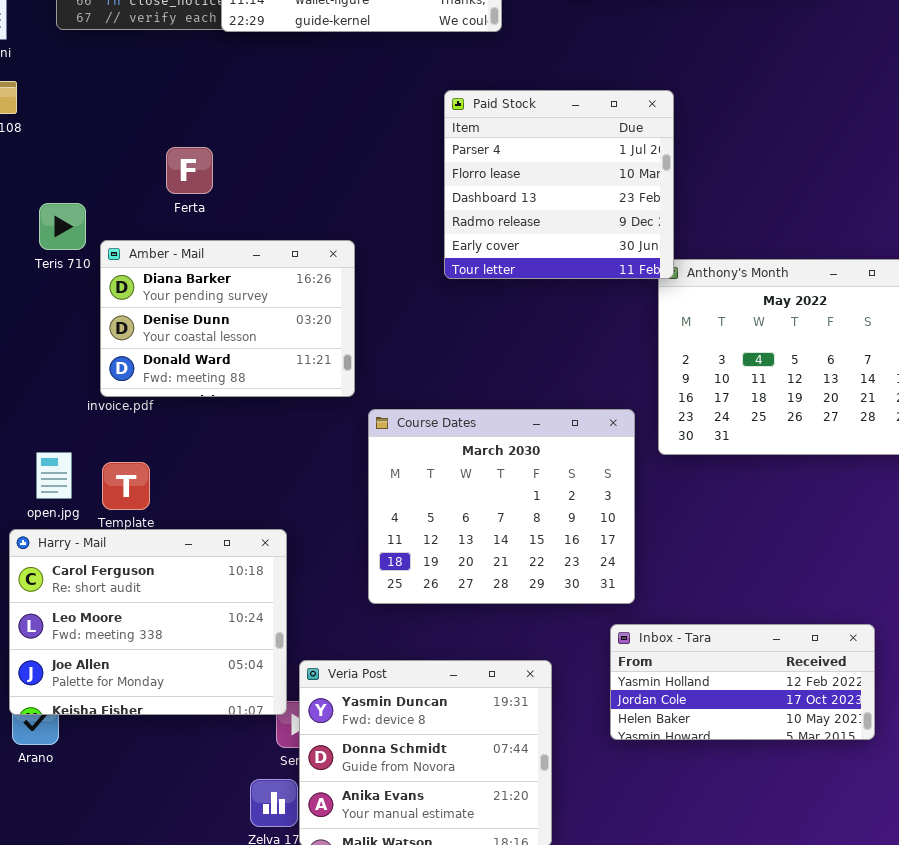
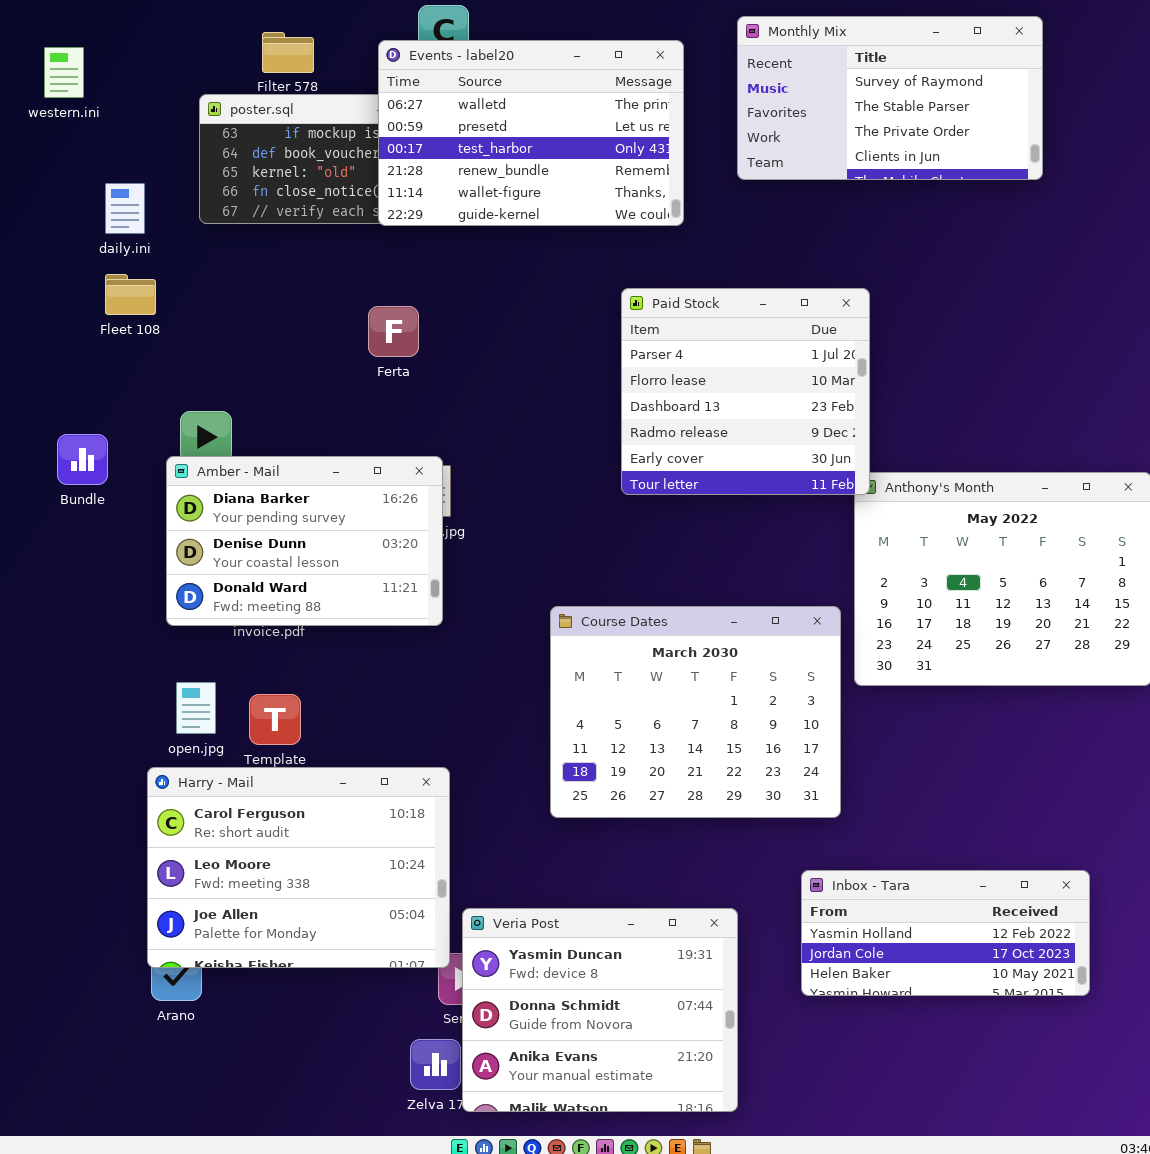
Ferta: [166,147,213,194] -> [368,306,419,357], moved
Amber - Mail: [100,240,355,397] -> [166,456,443,626], moved
Course Dates: [368,409,635,604] -> [550,606,841,818], moved

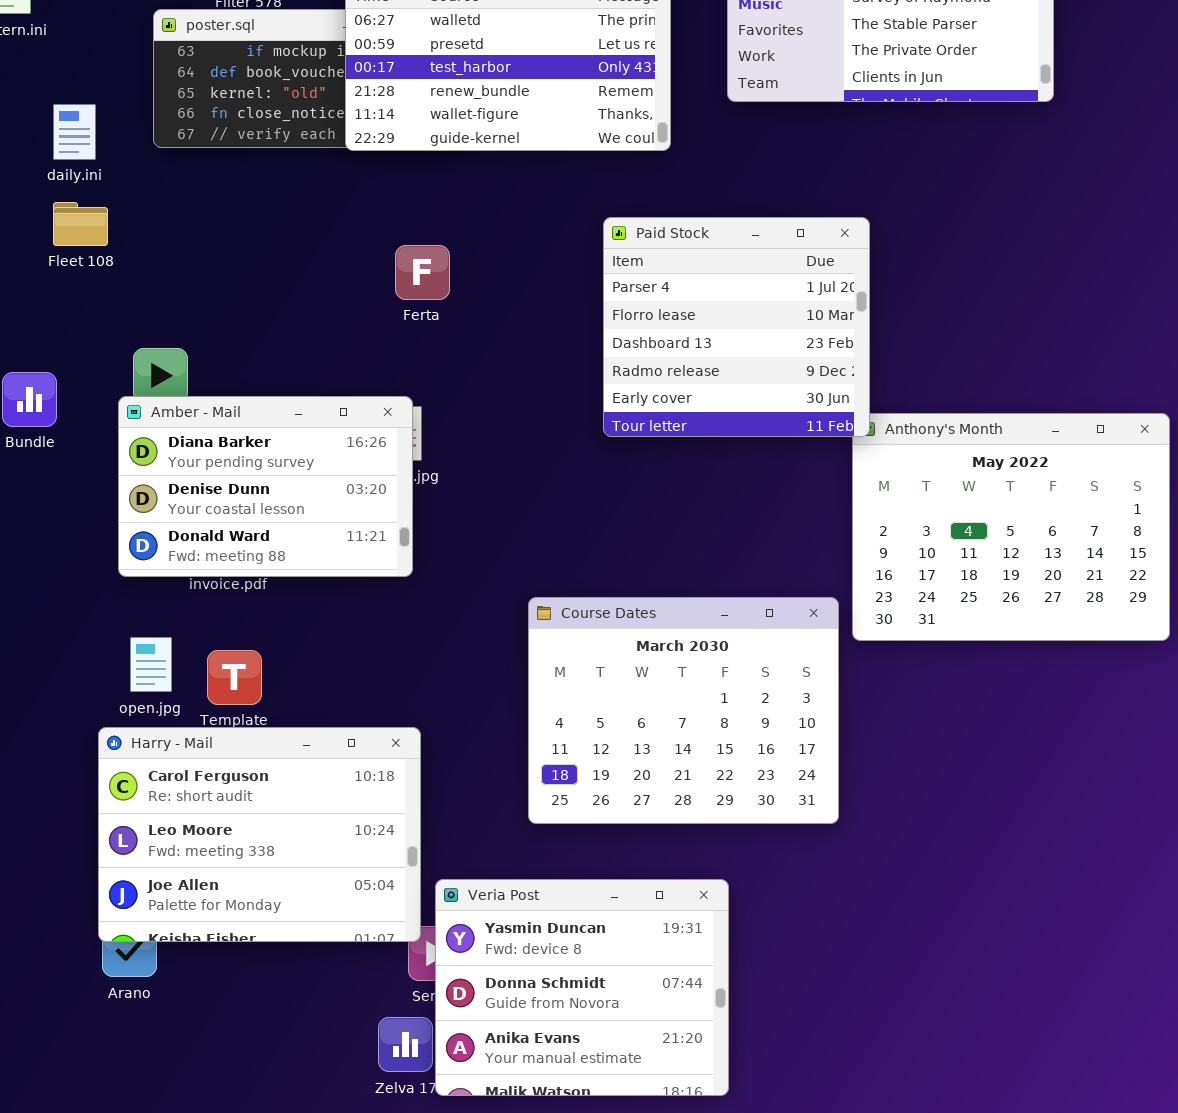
Ferta: [368,306,419,357] -> [395,245,450,300], moved
Course Dates: [550,606,841,818] -> [528,597,839,824], moved
Inbox - Tara: [801,870,1090,996] -> none, closed

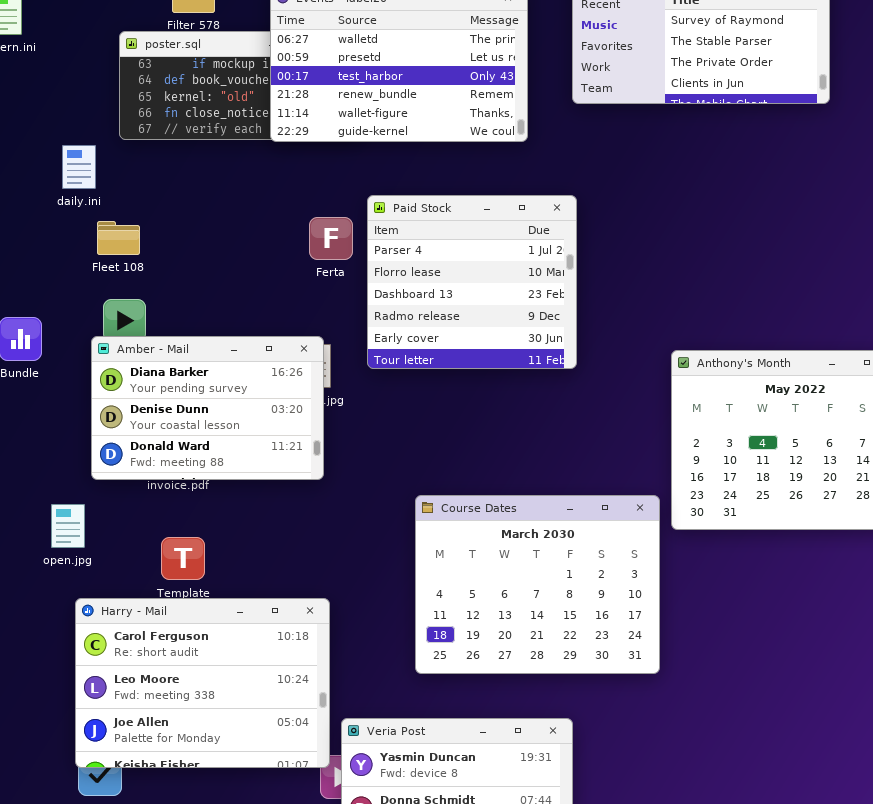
daily.ini: [53,104,96,160] -> [62,145,96,189], moved
Fleet 108: [53,202,108,246] -> [97,221,140,255], moved
Paid Stock: [603,217,870,437] -> [367,195,577,369], moved
open.jpg: [130,637,172,692] -> [51,504,85,548], moved

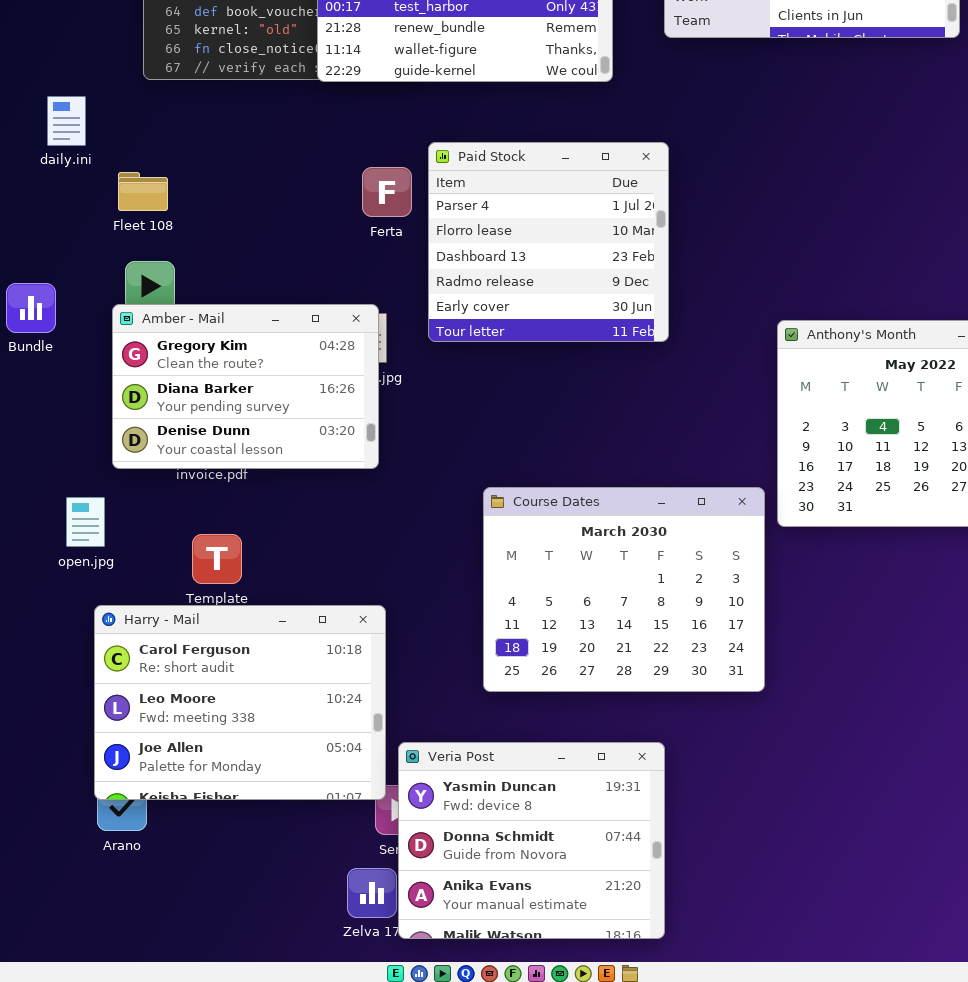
daily.ini: [62,145,96,189] -> [47,96,86,146], moved
Amber - Mail: [91,336,324,480] -> [112,304,379,469], scrolled up 1 row

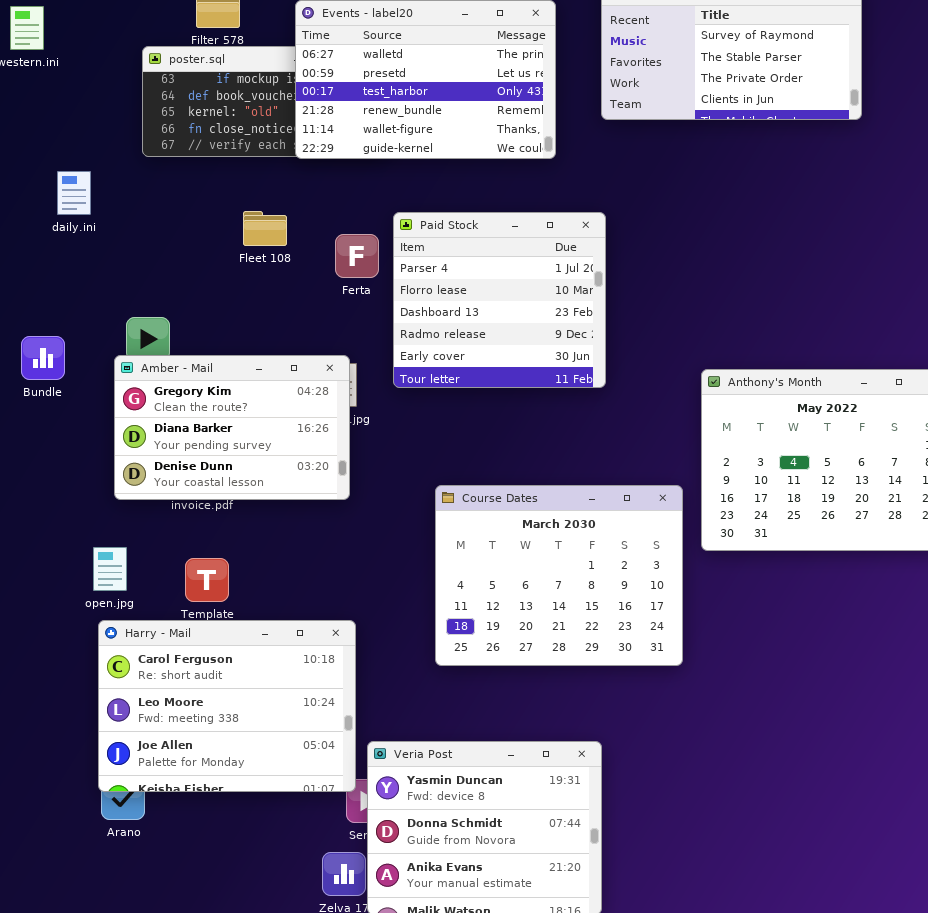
Fleet 108: [118,172,168,211] -> [243,211,287,246], moved
Course Dates: [483,487,765,692] -> [435,485,683,666], moved
open.jpg: [66,497,105,547] -> [93,547,127,591], moved

